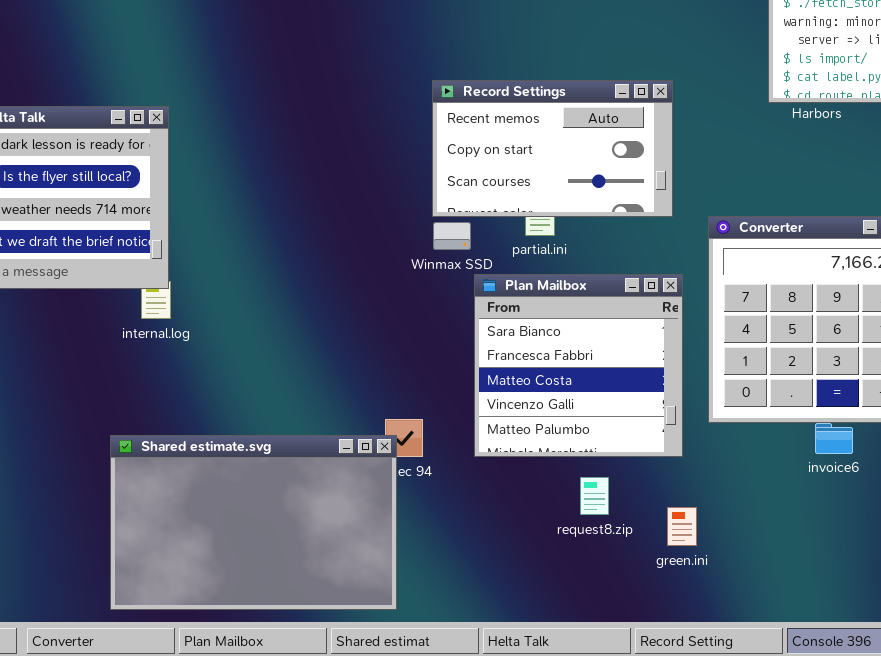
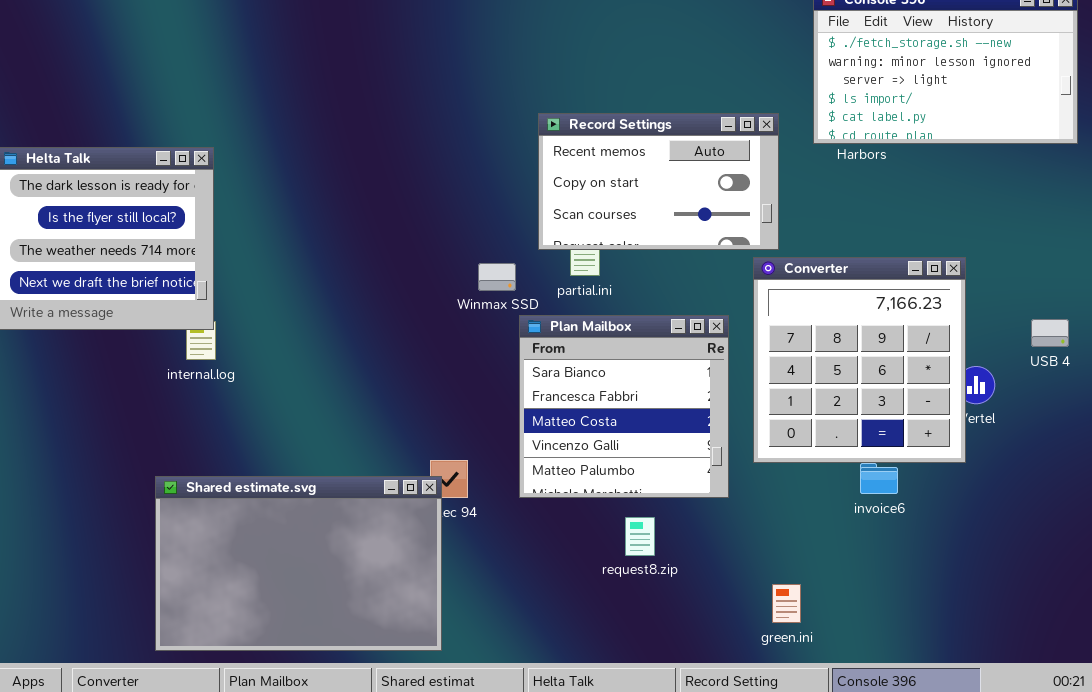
Record Settings: [432,80,673,217] -> [538,113,779,250], moved
green.ini: [667,507,697,546] -> [772,584,801,623], moved

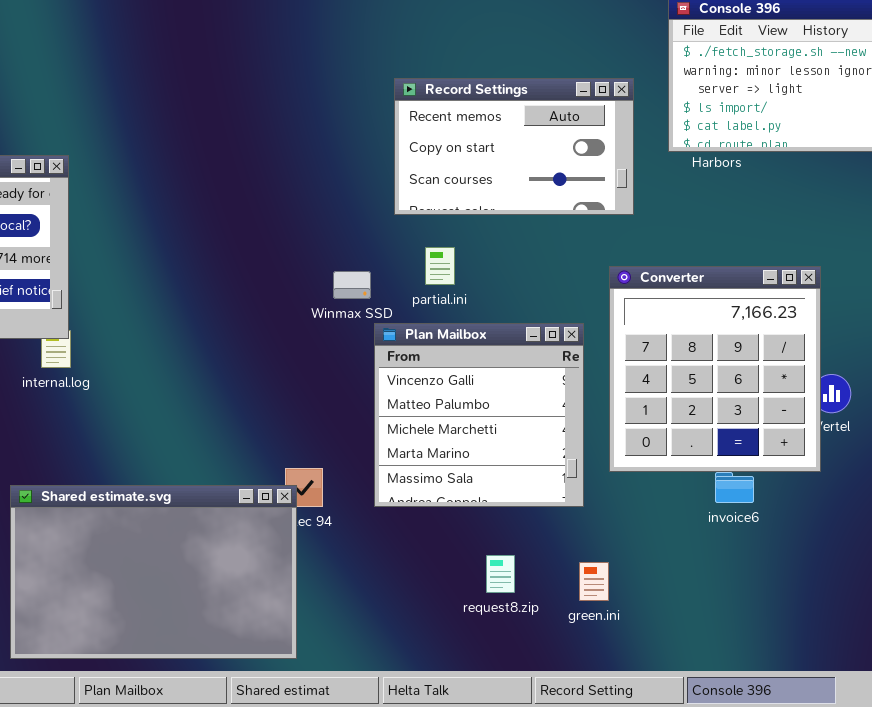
Record Settings: [538,113,779,250] -> [394,78,634,215], moved
Plan Mailbox: [519,315,729,498] -> [374,323,584,507], scrolled down 3 rows
request8.zip: [625,517,655,556] -> [486,555,515,593], moved
green.ini: [772,584,801,623] -> [579,562,609,601], moved

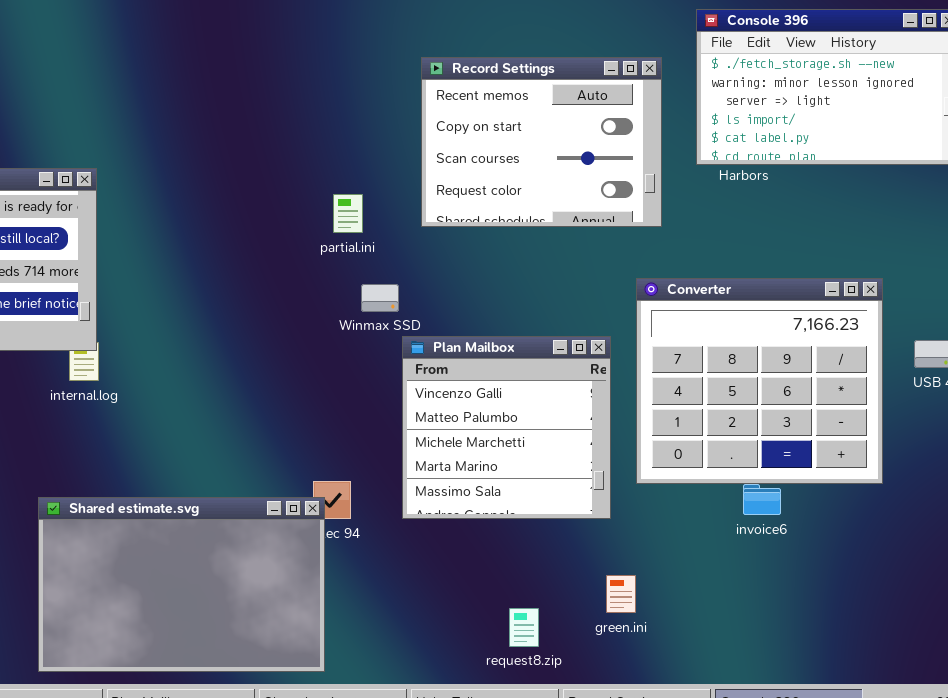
Record Settings: [394,78,634,215] -> [421,57,662,227], resized
partial.ini: [425,247,455,285] -> [333,194,363,233], moved
Converter: [609,266,821,472] -> [636,278,883,484], resized
request8.zip: [486,555,515,593] -> [509,608,539,647], moved

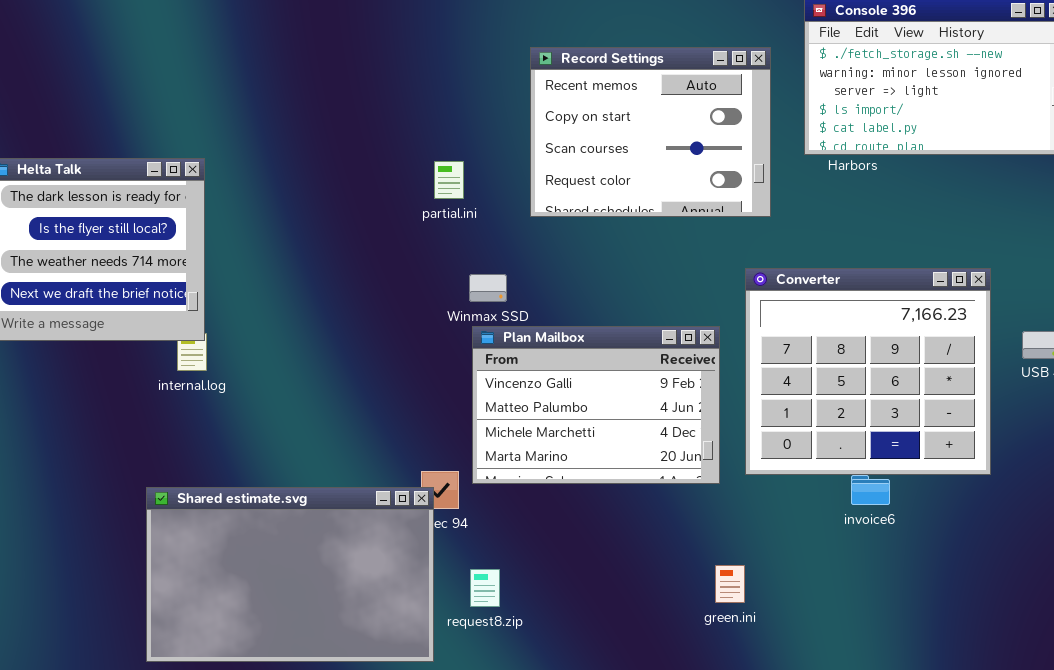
partial.ini: [333,194,363,233] -> [434,161,464,199], moved
Plan Mailbox: [402,336,611,519] -> [472,326,720,484], resized
request8.zip: [509,608,539,647] -> [470,569,500,607], moved

